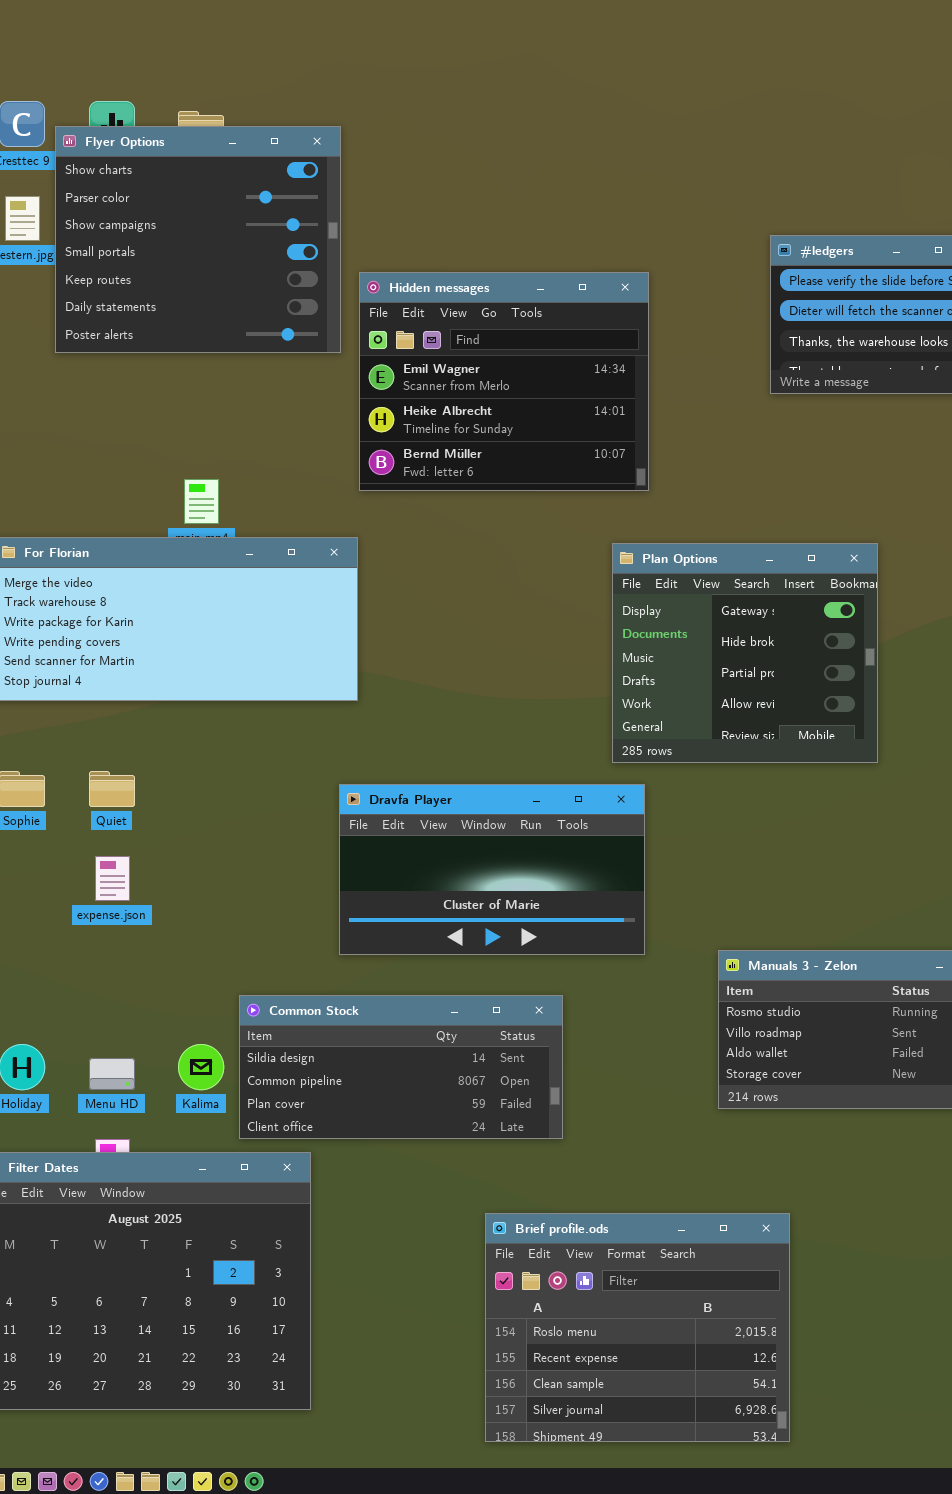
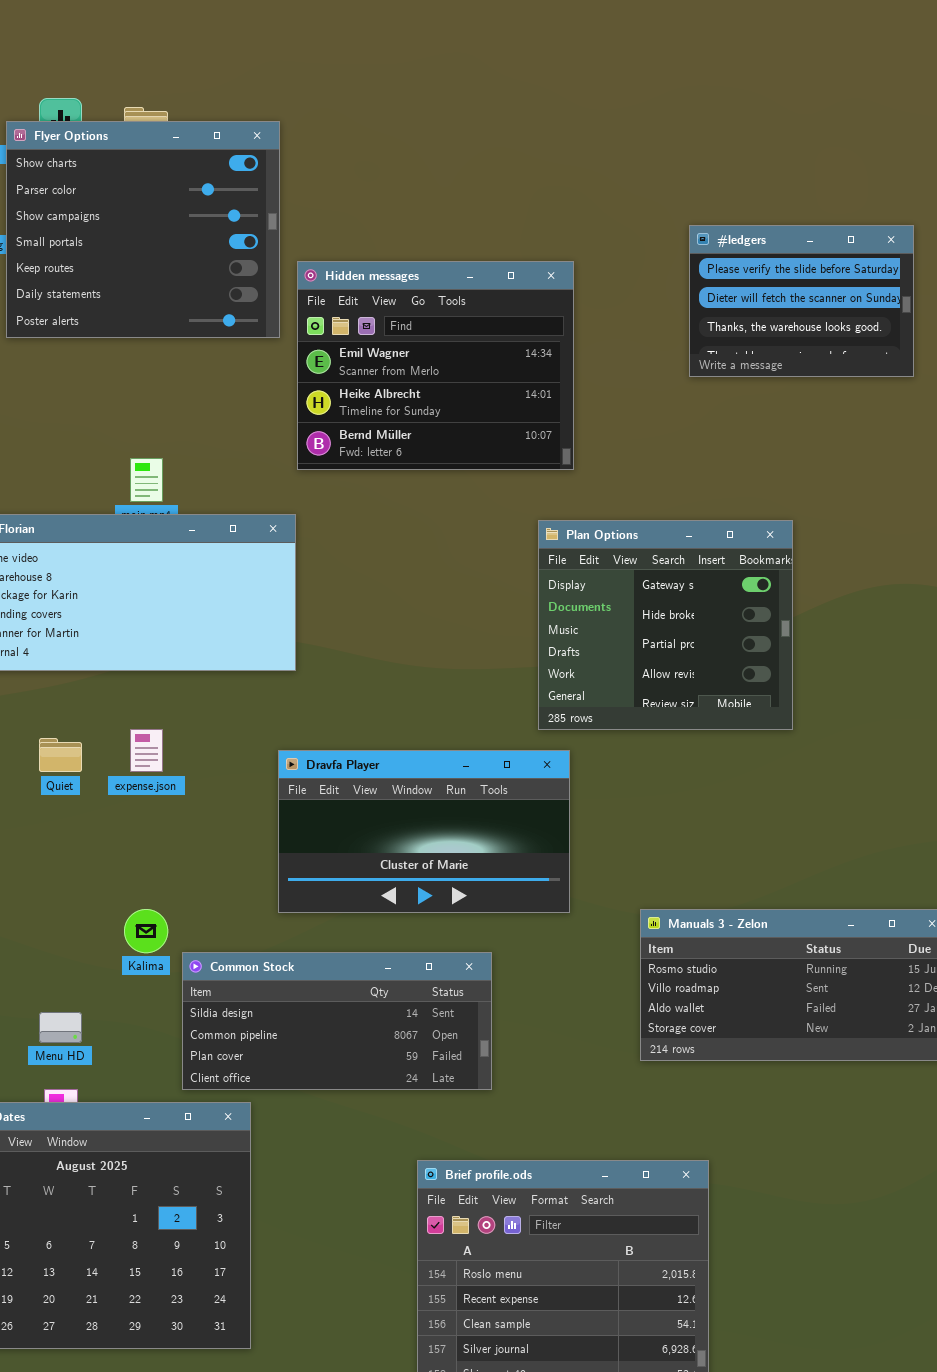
expense.json: [95,856,130,901] -> [130,729,163,772], moved
Kalima: [178,1044,224,1090] -> [124,909,168,953], moved

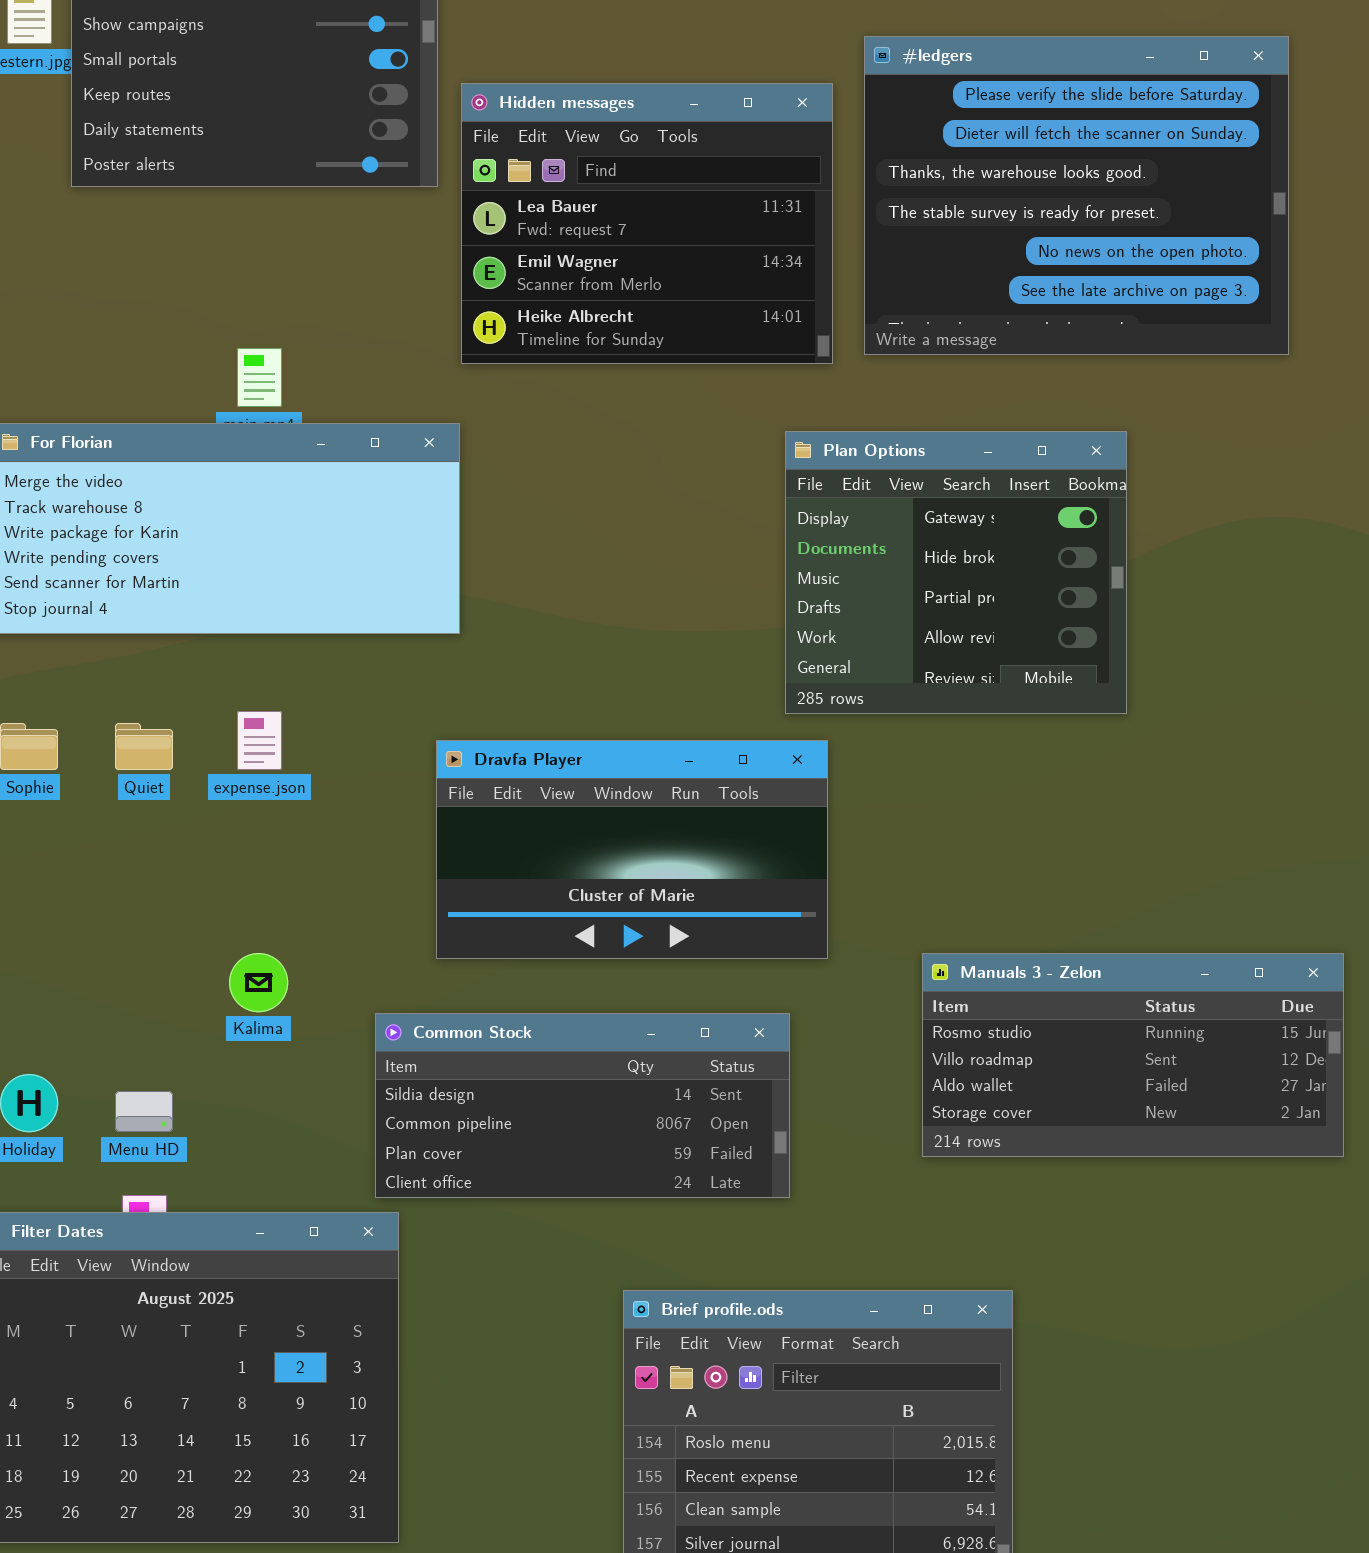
#ledgers: [689,225,914,377] -> [864,36,1289,355], resized
Hidden messages: [297,261,574,470] -> [461,83,833,364], scrolled up 1 row
Common Stock: [182,952,492,1090] -> [375,1013,790,1198], moved

